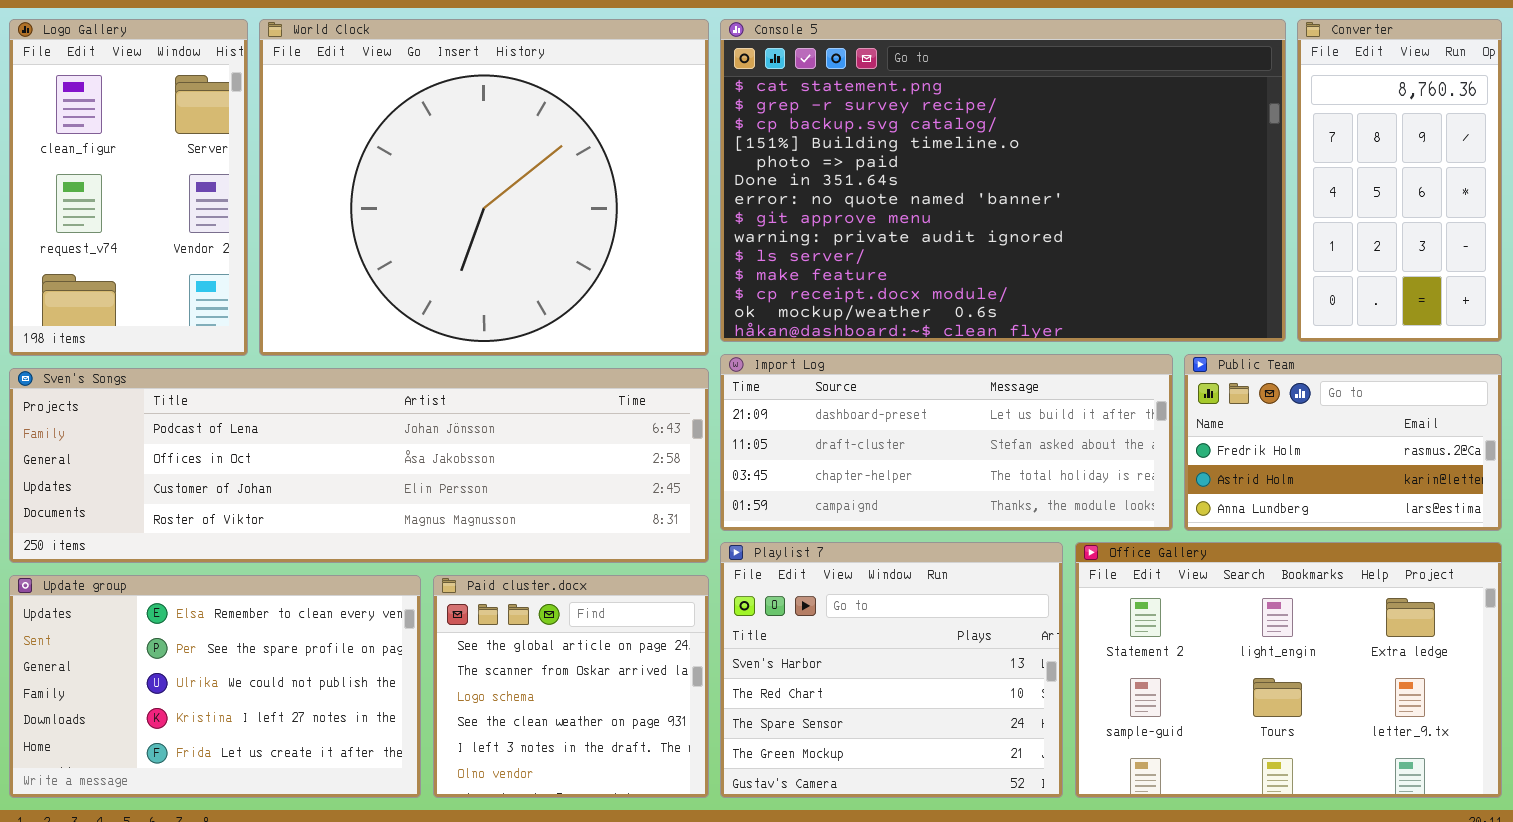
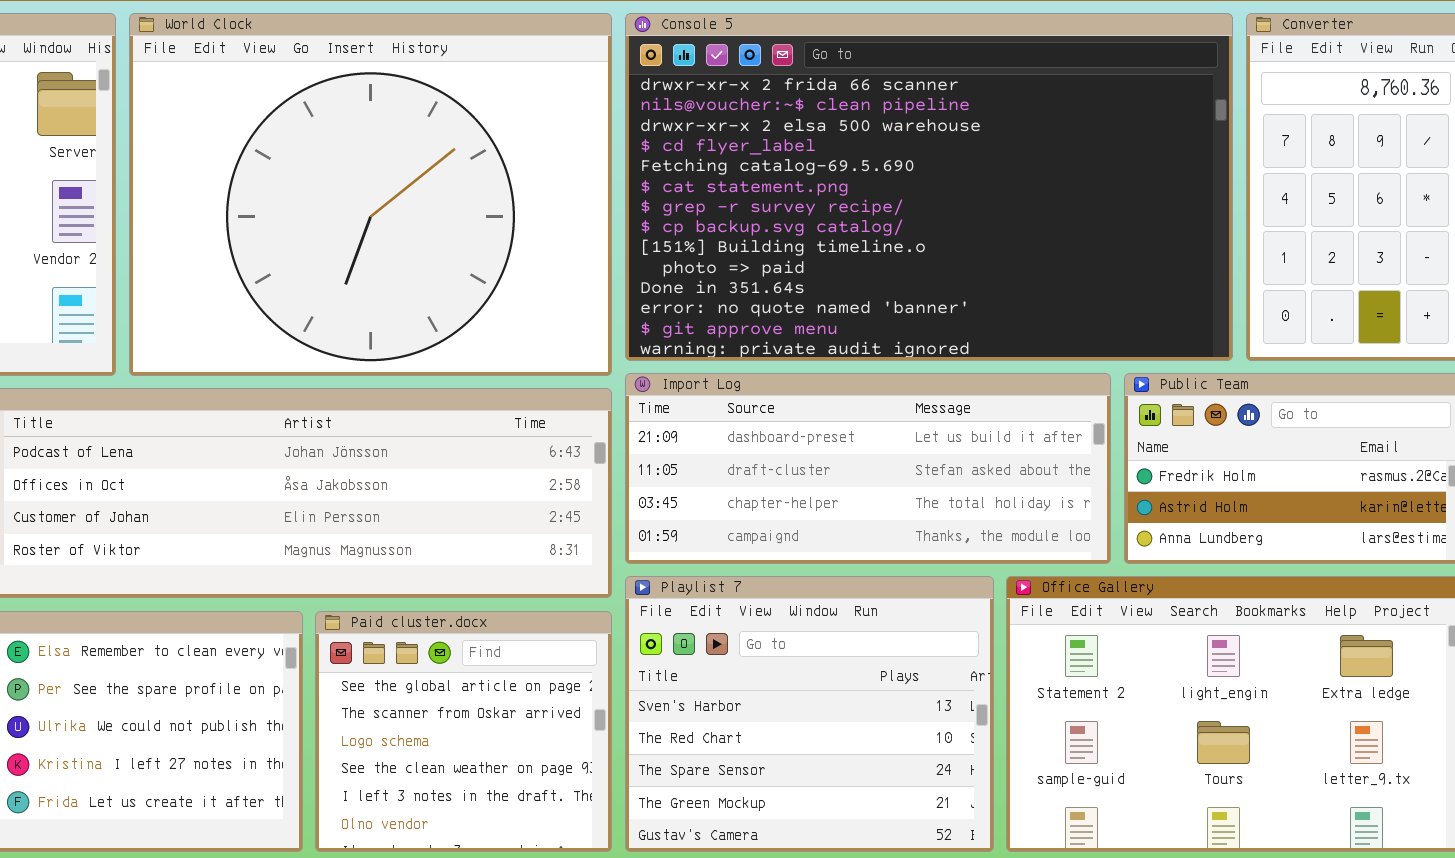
Console 5: [720,19,1286,342] -> [625,13,1233,361], scrolled up 5 rows

